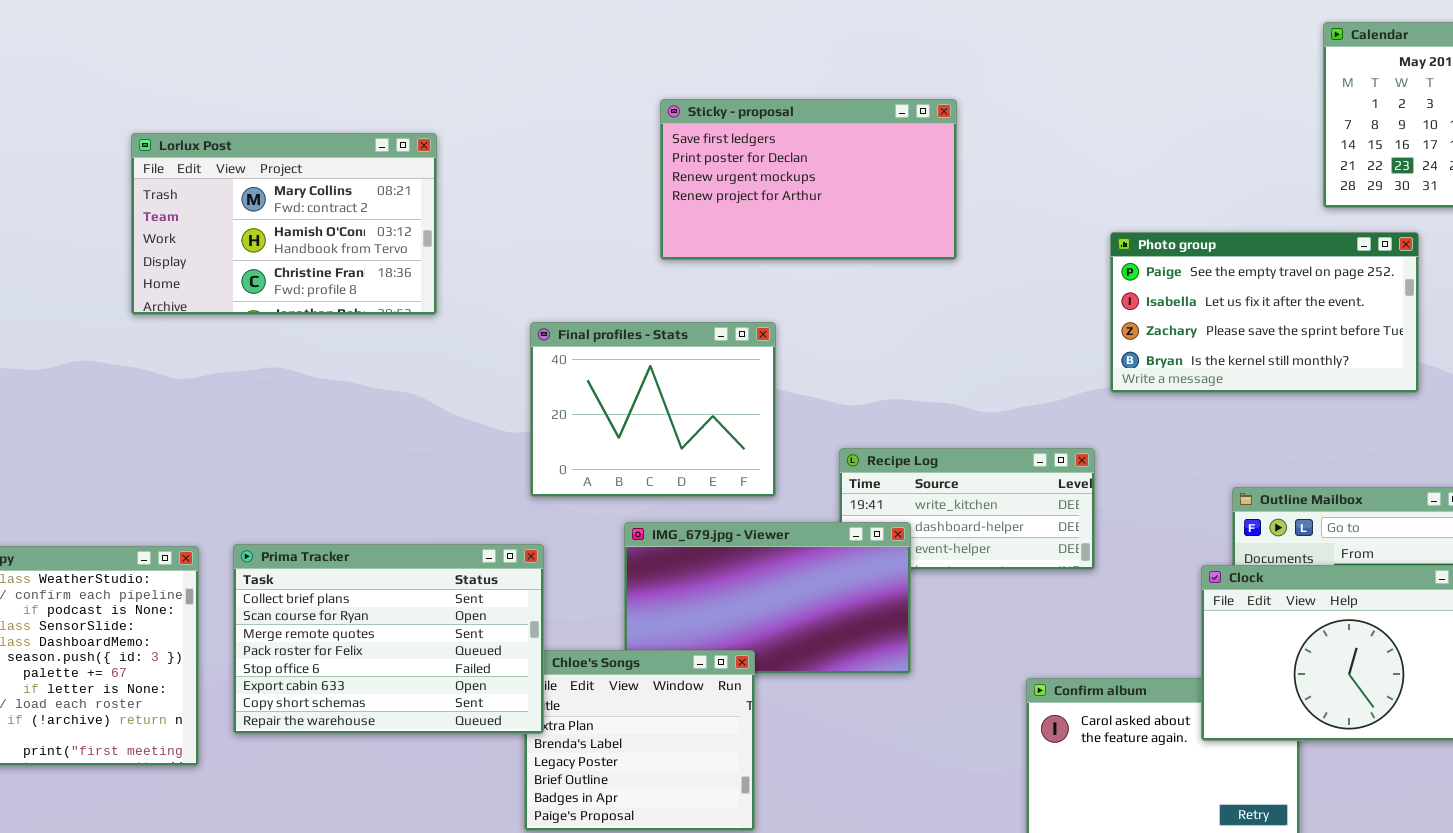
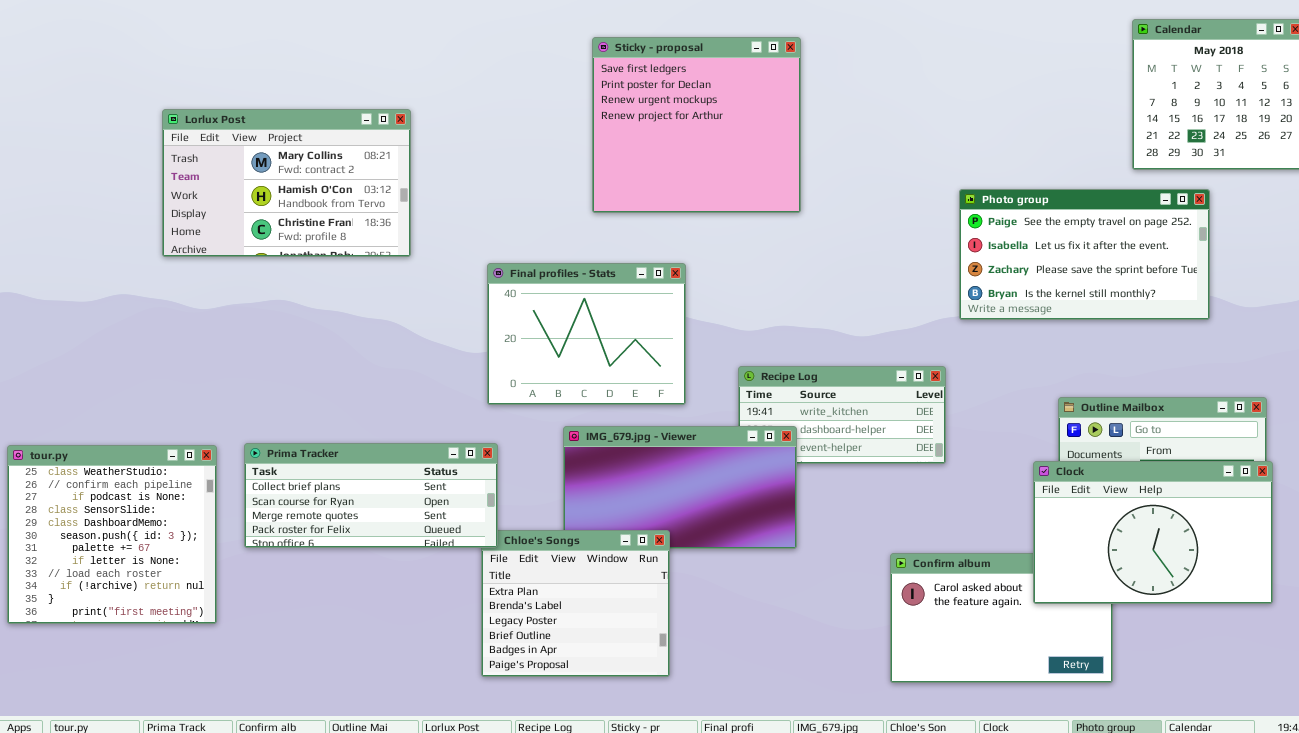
Sticky - proposal: [660,99,957,260] -> [592,37,801,213], resized
Prima Tracker: [233,544,544,734] -> [244,443,498,548], resized

